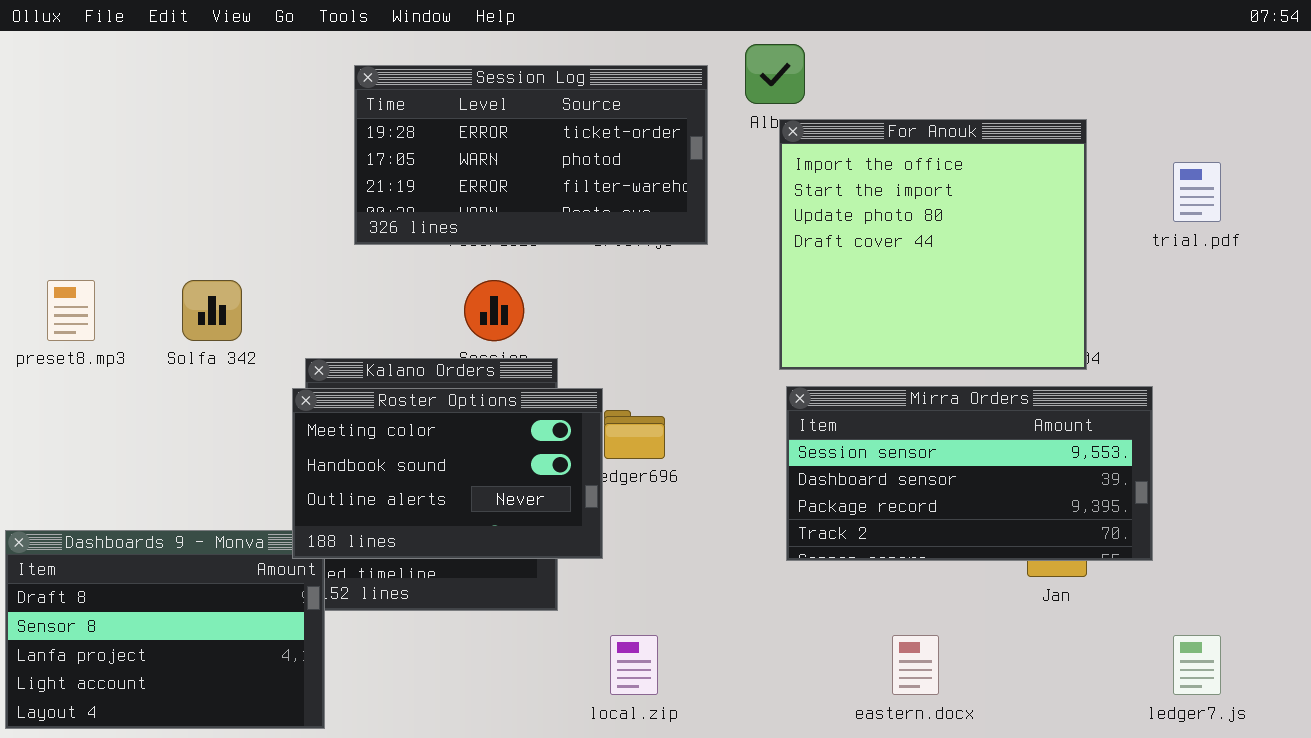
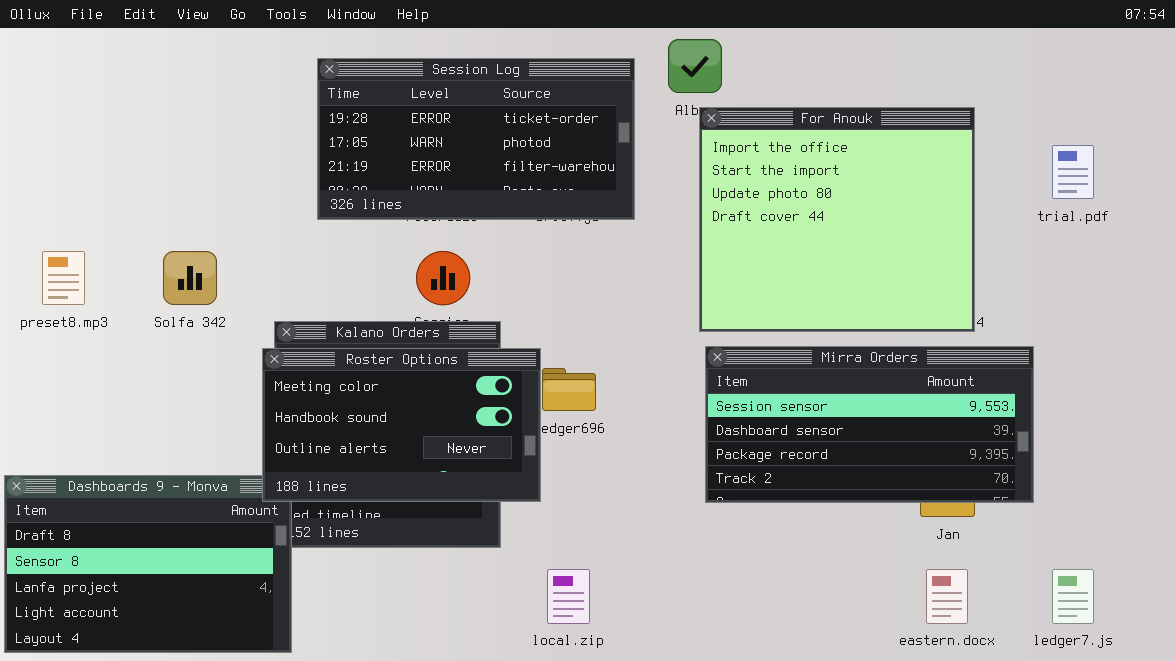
eastern.docx: [892,635,939,695] -> [926,569,968,624], moved

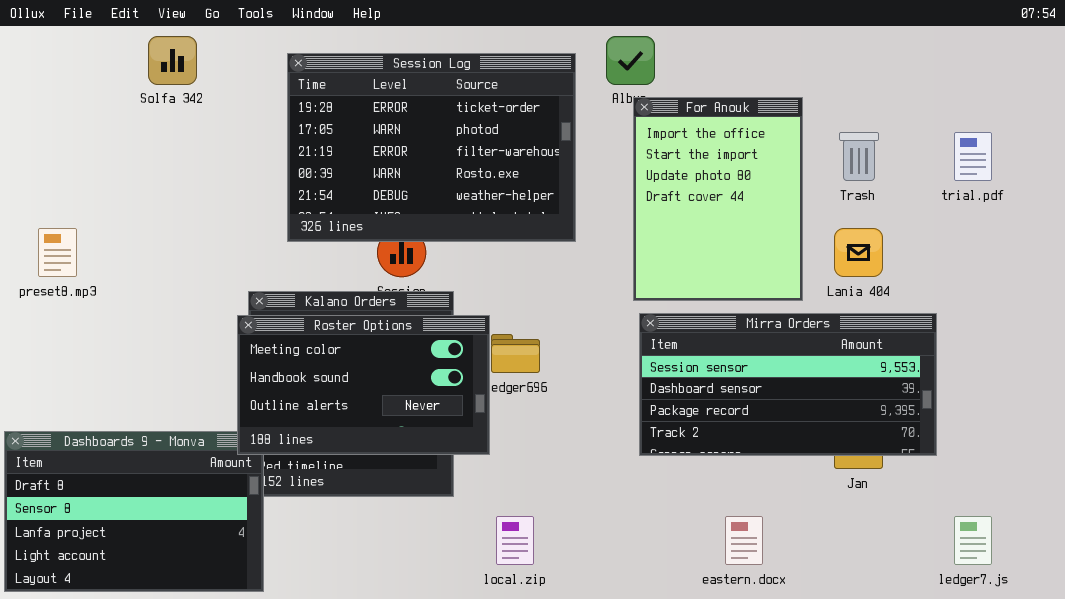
Session Log: [317,58,635,220] -> [287,53,576,242], resized
For Anouk: [699,107,975,332] -> [633,97,803,301], resized
Solfa 342: [163,251,217,305] -> [148,36,197,85], moved
eastern.docx: [926,569,968,624] -> [725,516,763,565], moved

